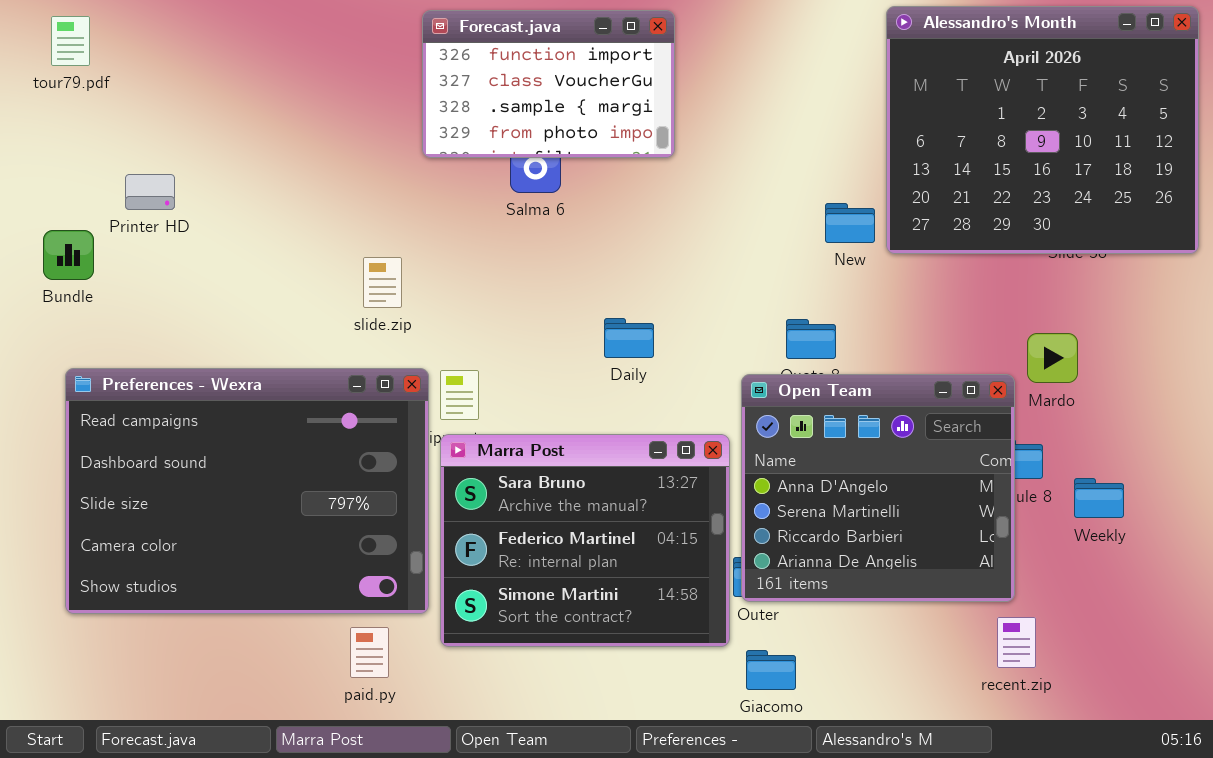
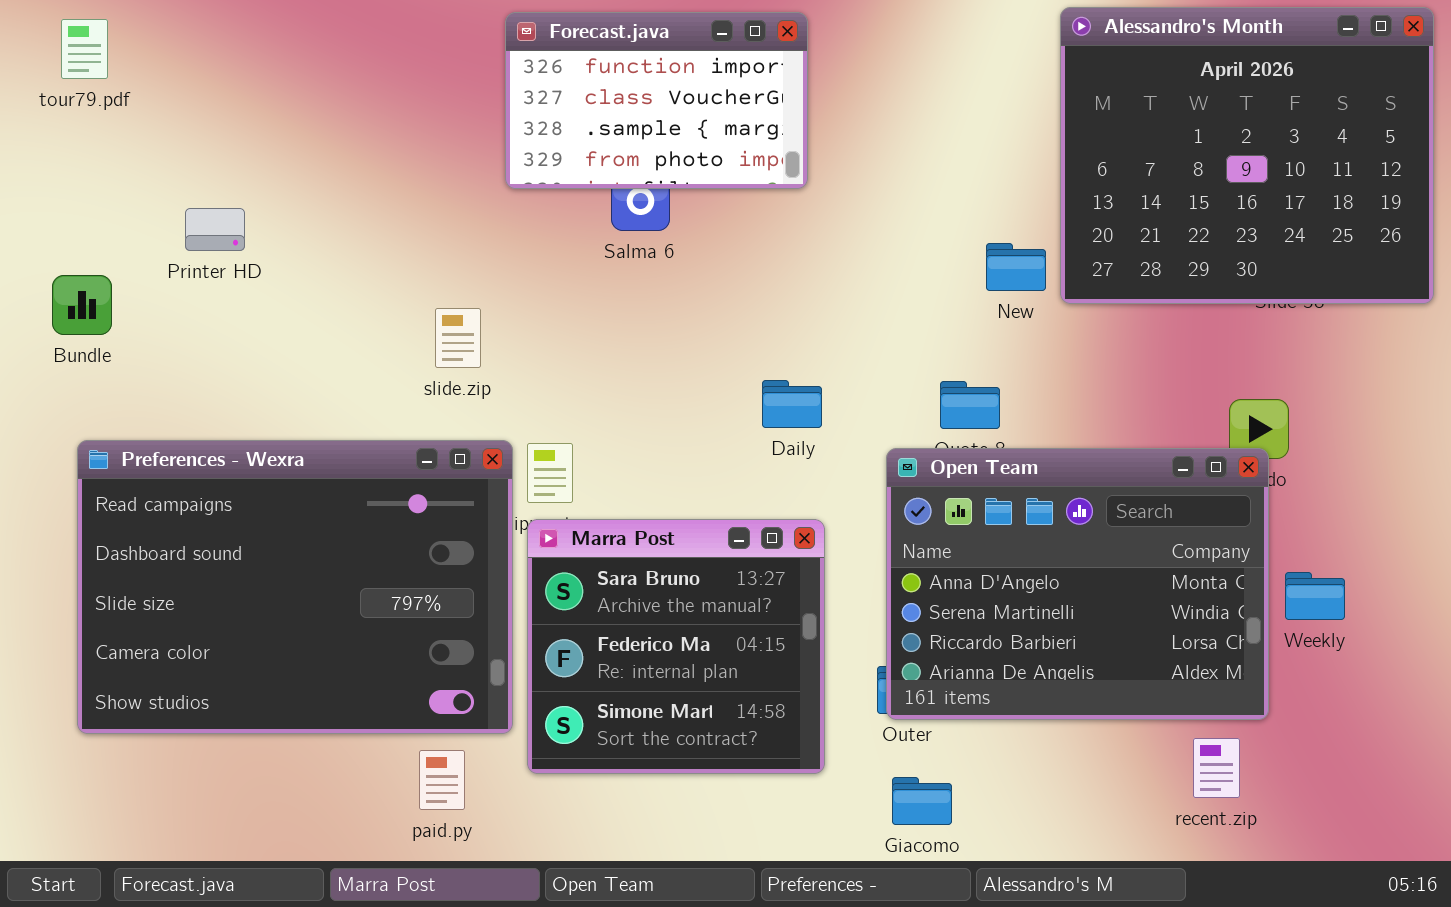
Printer HD: [125,174,175,210] -> [185,208,245,251], moved
Daily: [604,318,654,358] -> [762,380,822,428], moved
Open Team: [741,374,1015,602] -> [886,448,1269,720], resized
Marra Post: [440,434,730,647] -> [527,519,825,774], resized

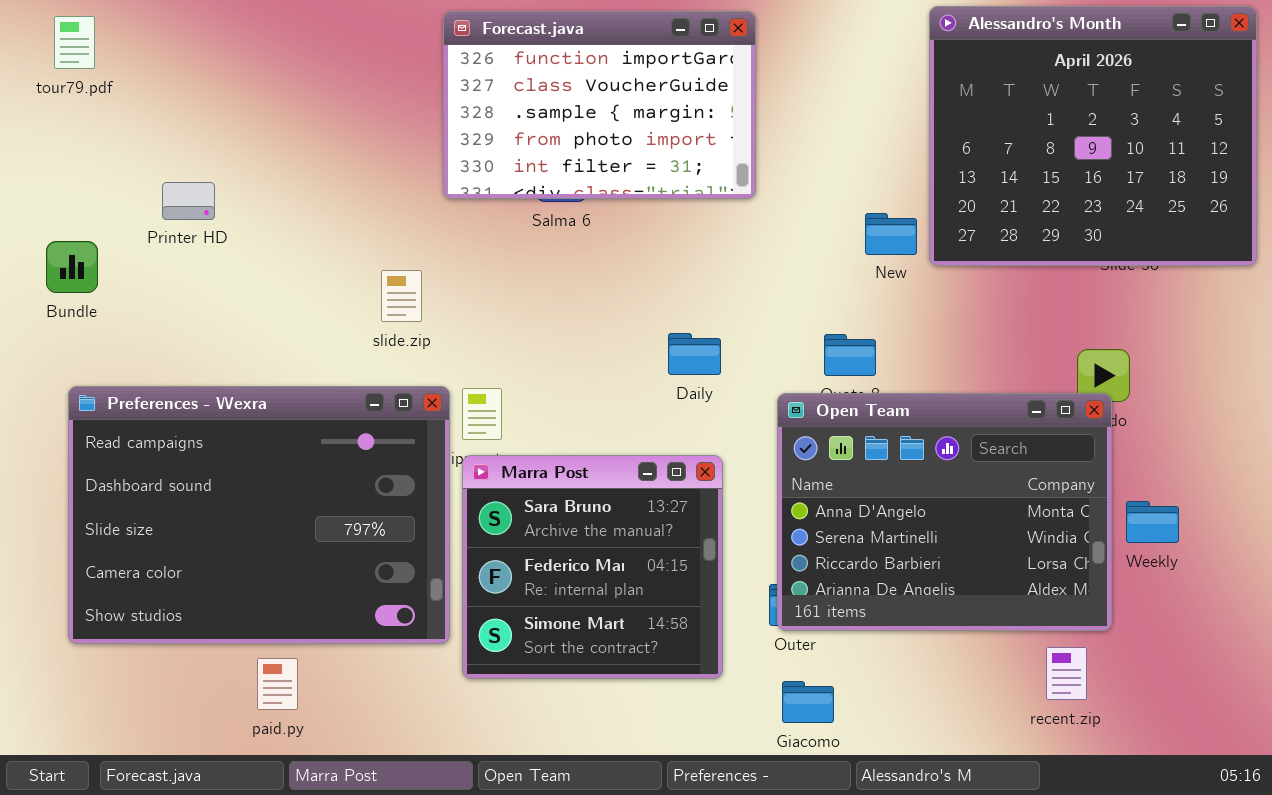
Forecast.java: [505,12,808,189] -> [443,11,756,199], resized
paid.py: [419,750,465,810] -> [257,658,298,710], moved

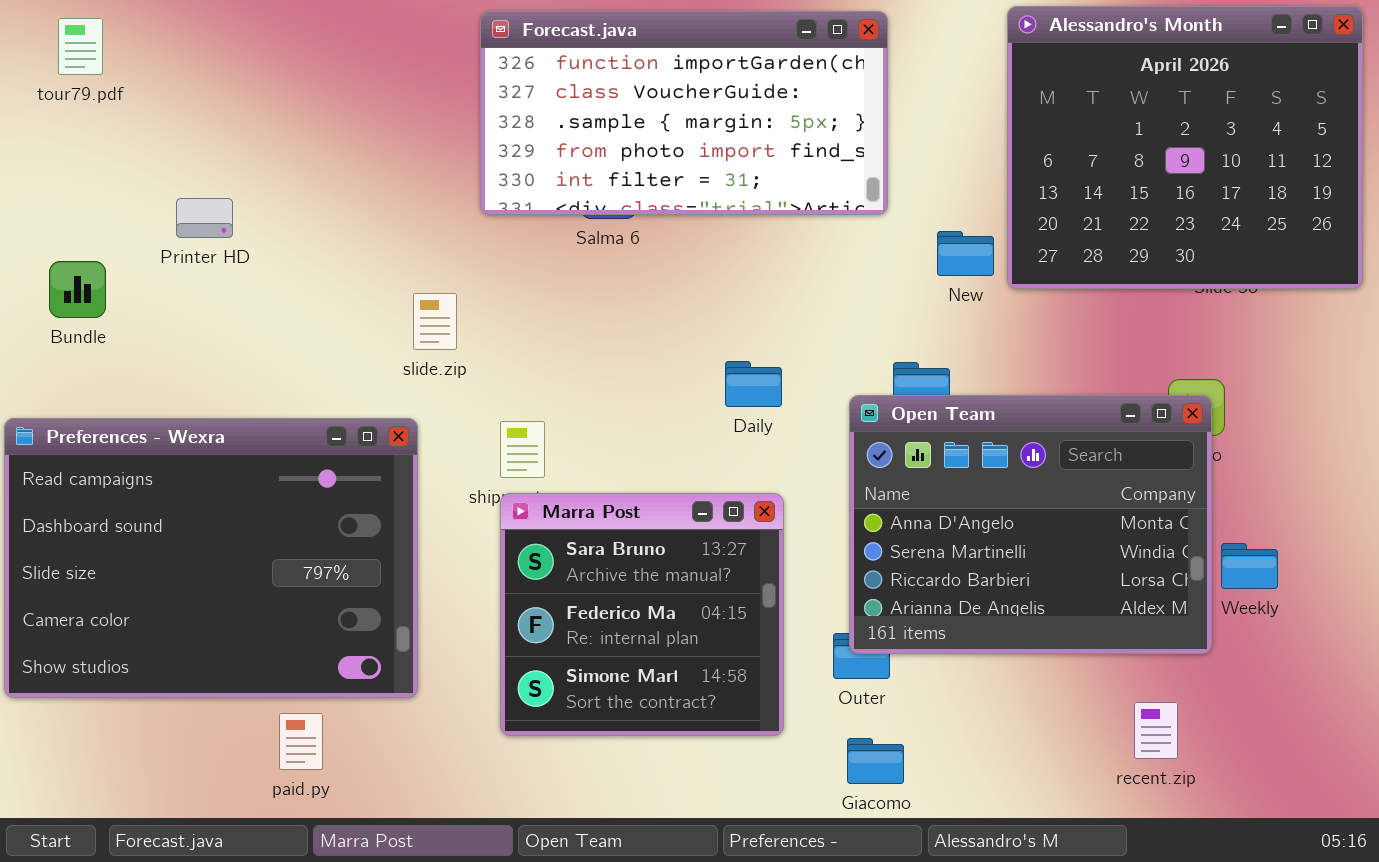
Forecast.java: [443,11,756,199] -> [480,11,888,215], resized
Preferences - Wexra: [68,386,450,644] -> [4,418,418,698], moved
Open Team: [777,393,1112,631] -> [849,395,1212,654], moved

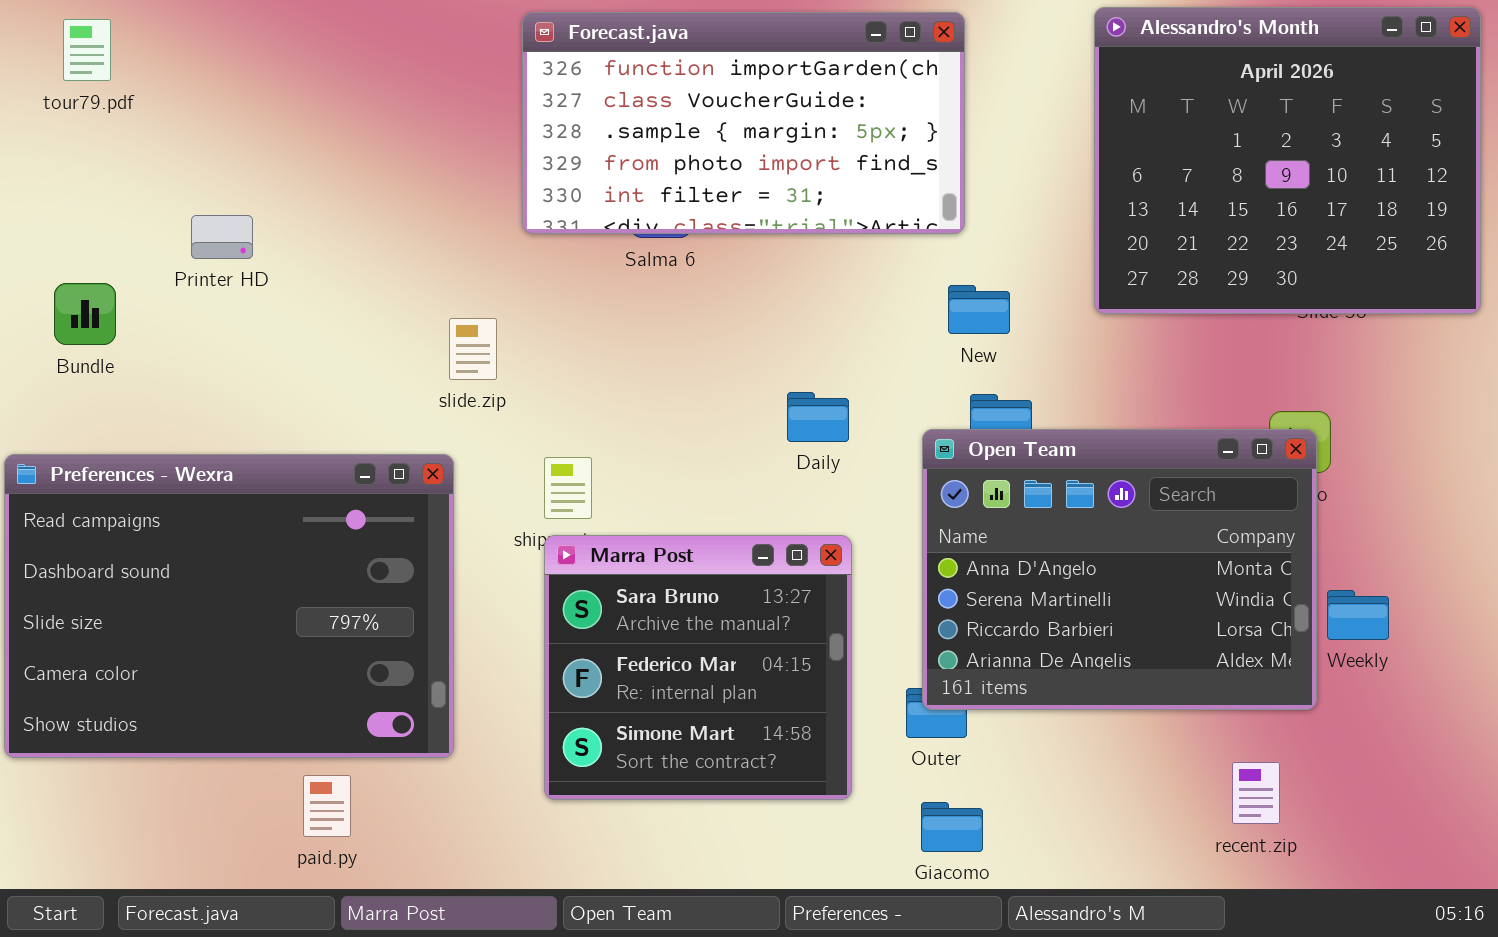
New: [937,231,994,276] -> [948,285,1010,334], moved

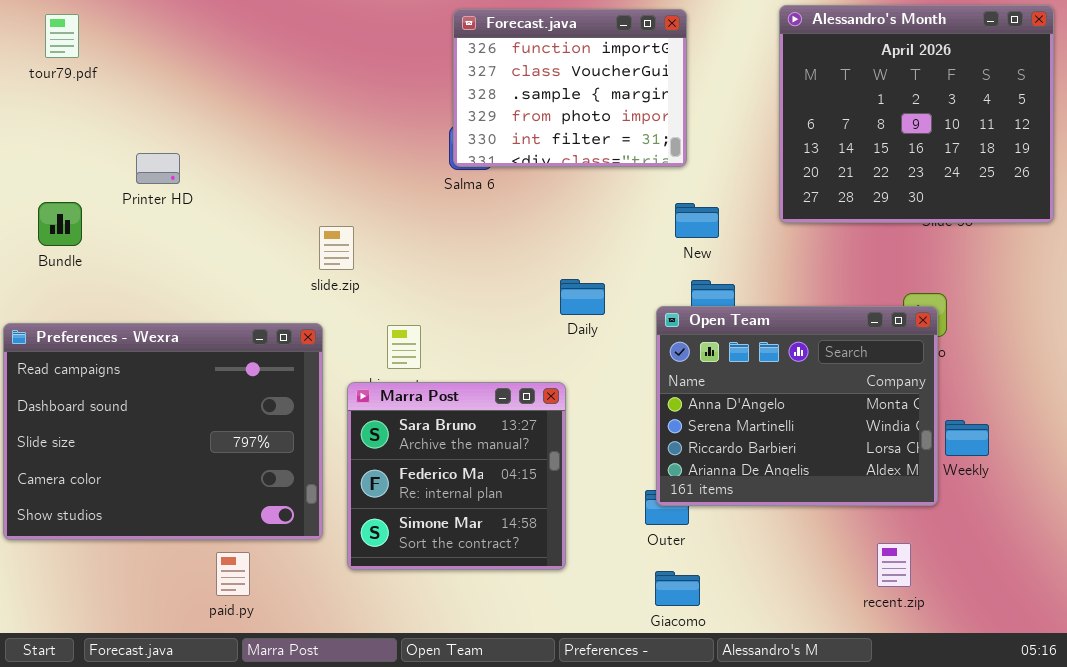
Forecast.java: [522,12,965,234] -> [453,9,687,167], resized
Marra Post: [544,535,852,800] -> [347,382,566,570], moved

